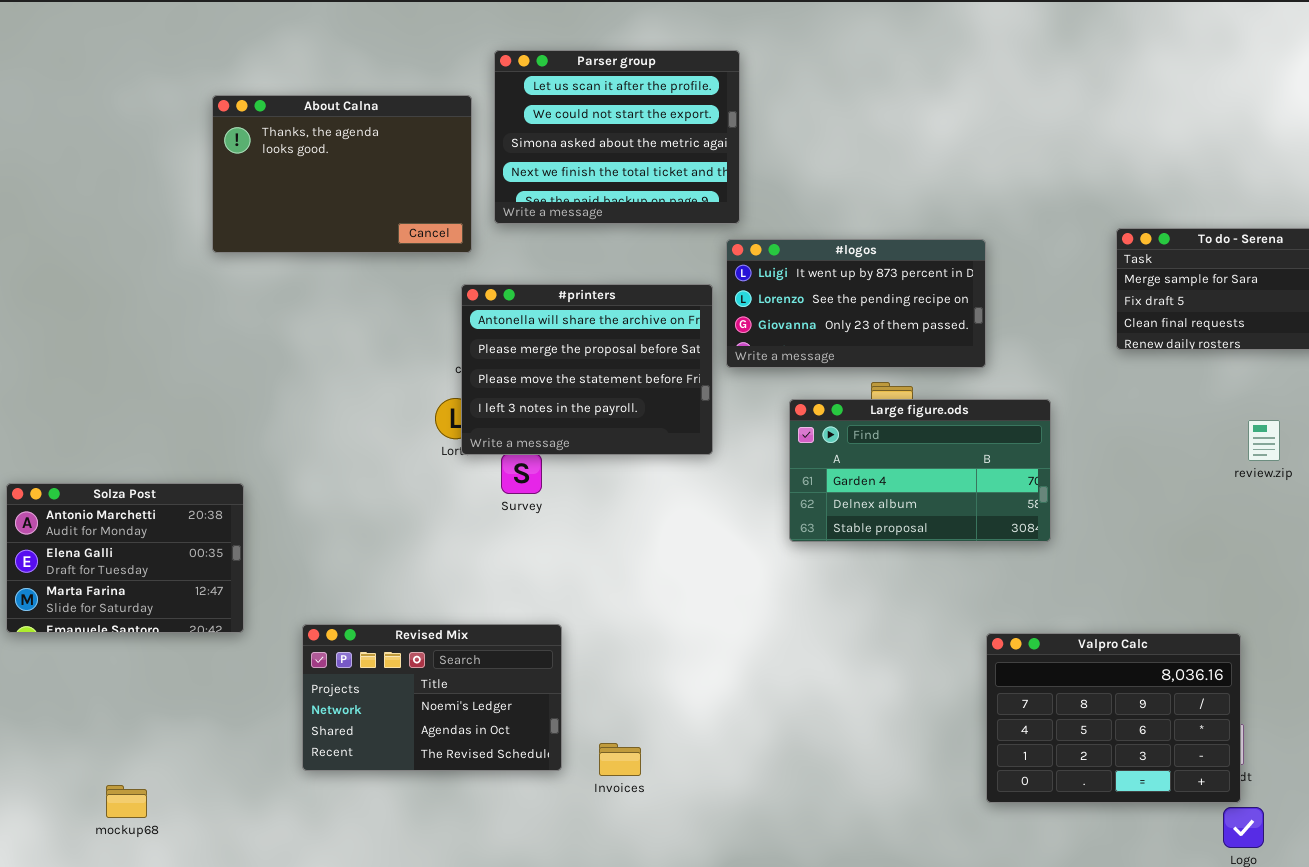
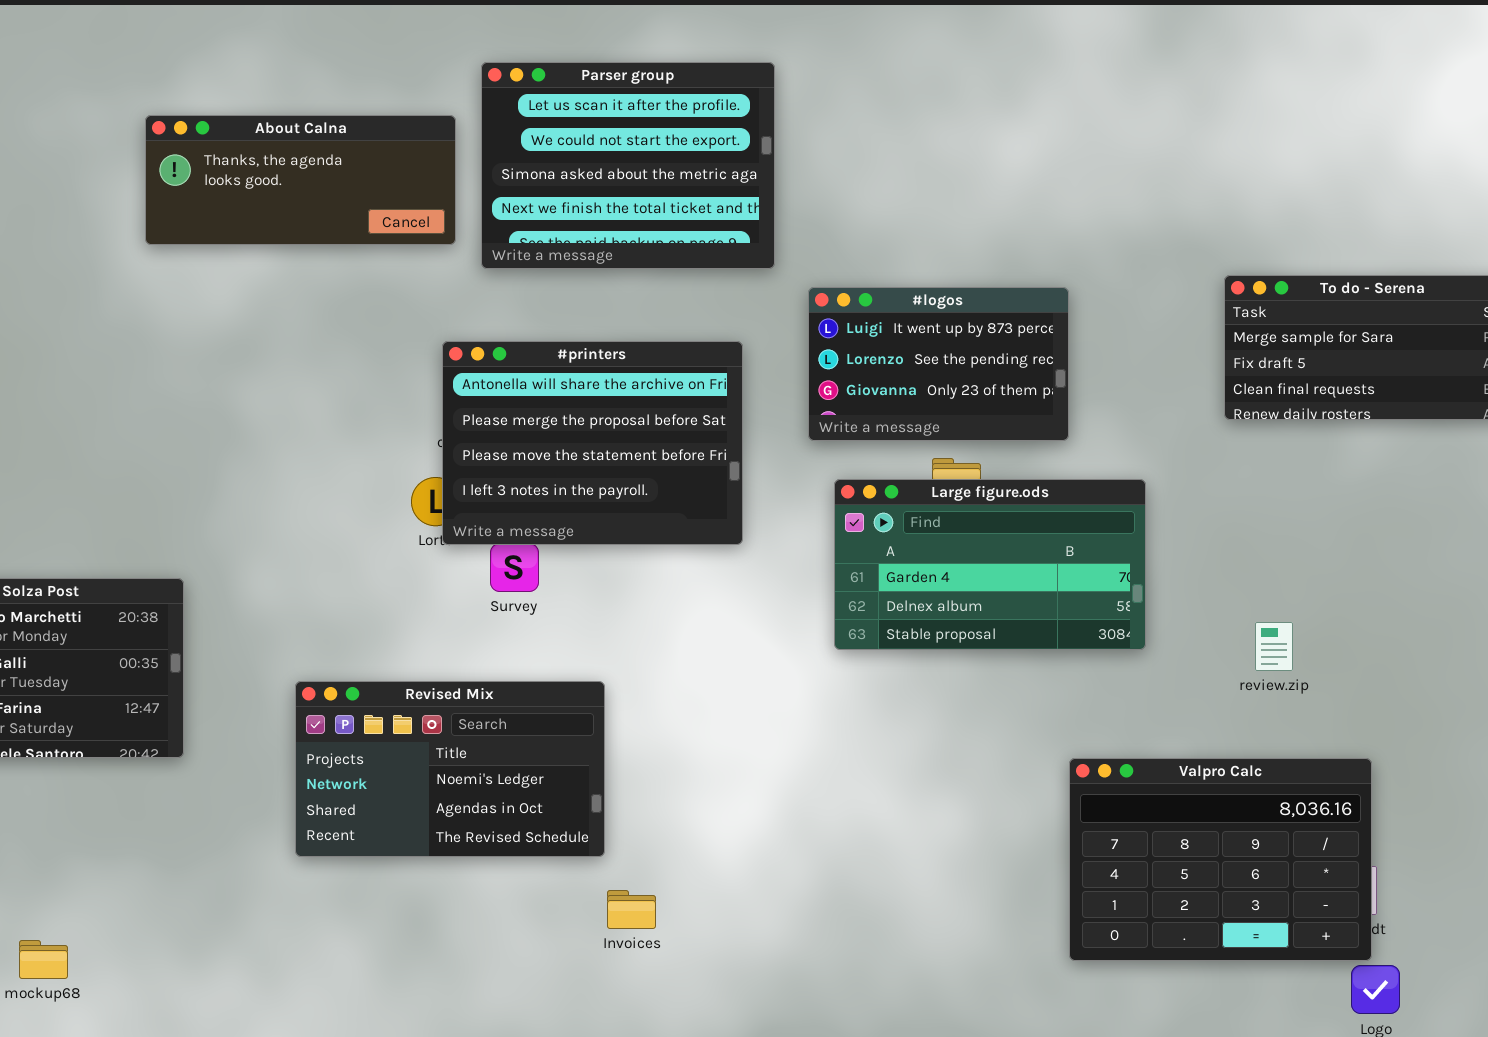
About Calna: [212,95,472,253] -> [145,115,456,245], resized
#logos: [726,239,986,368] -> [808,287,1069,441], resized
review.zip: [1248,420,1280,461] -> [1255,622,1293,671], moved
Revised Mix: [302,624,562,771] -> [295,681,605,857], moved

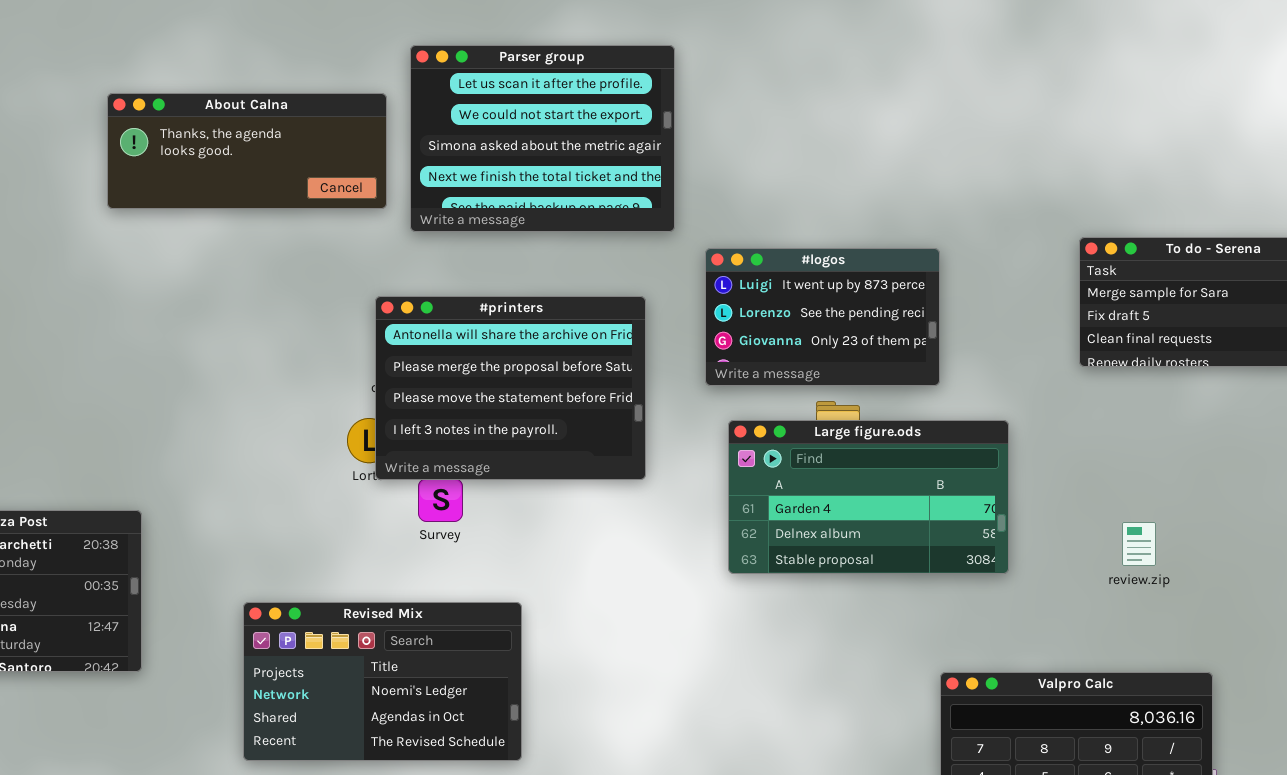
review.zip: [1255,622,1293,671] -> [1122,522,1156,566], moved

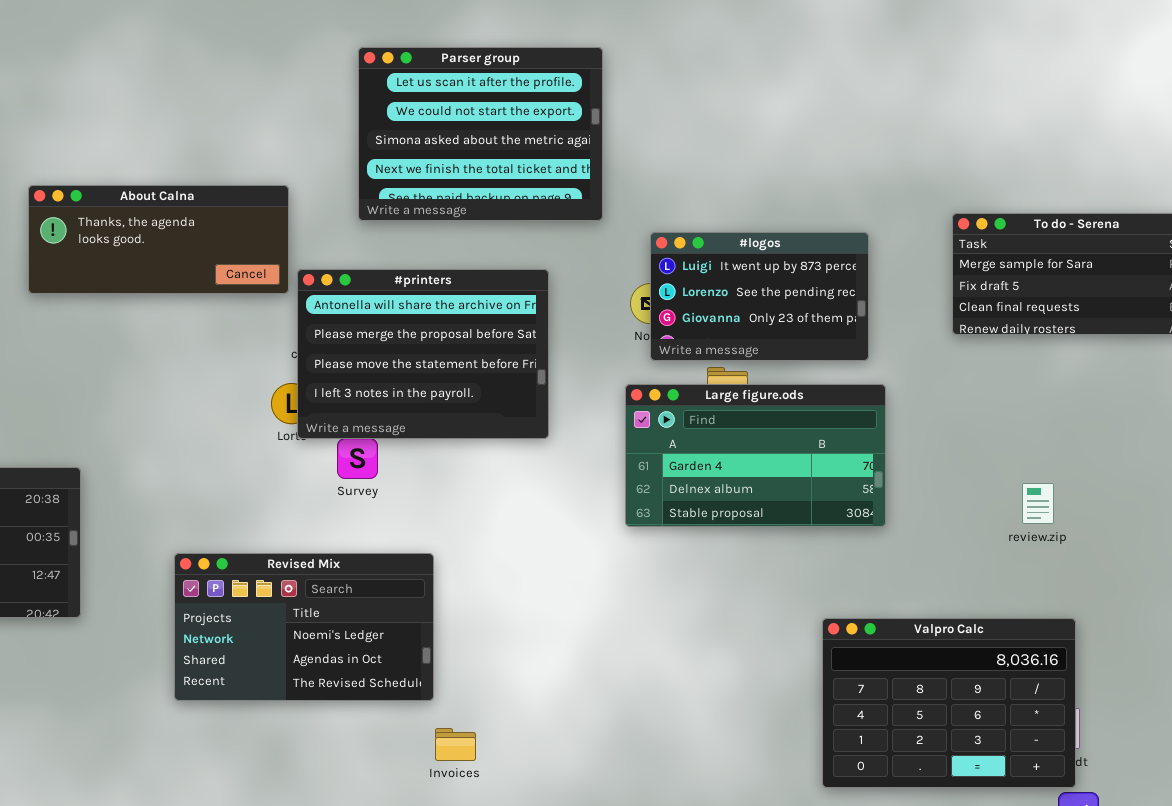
Parser group: [410,45,675,232] -> [358,47,603,221], moved
About Calna: [107,93,387,209] -> [28,185,289,294], moved
#logos: [705,248,940,386] -> [650,232,869,361], moved
review.zip: [1122,522,1156,566] -> [1022,483,1054,524], moved

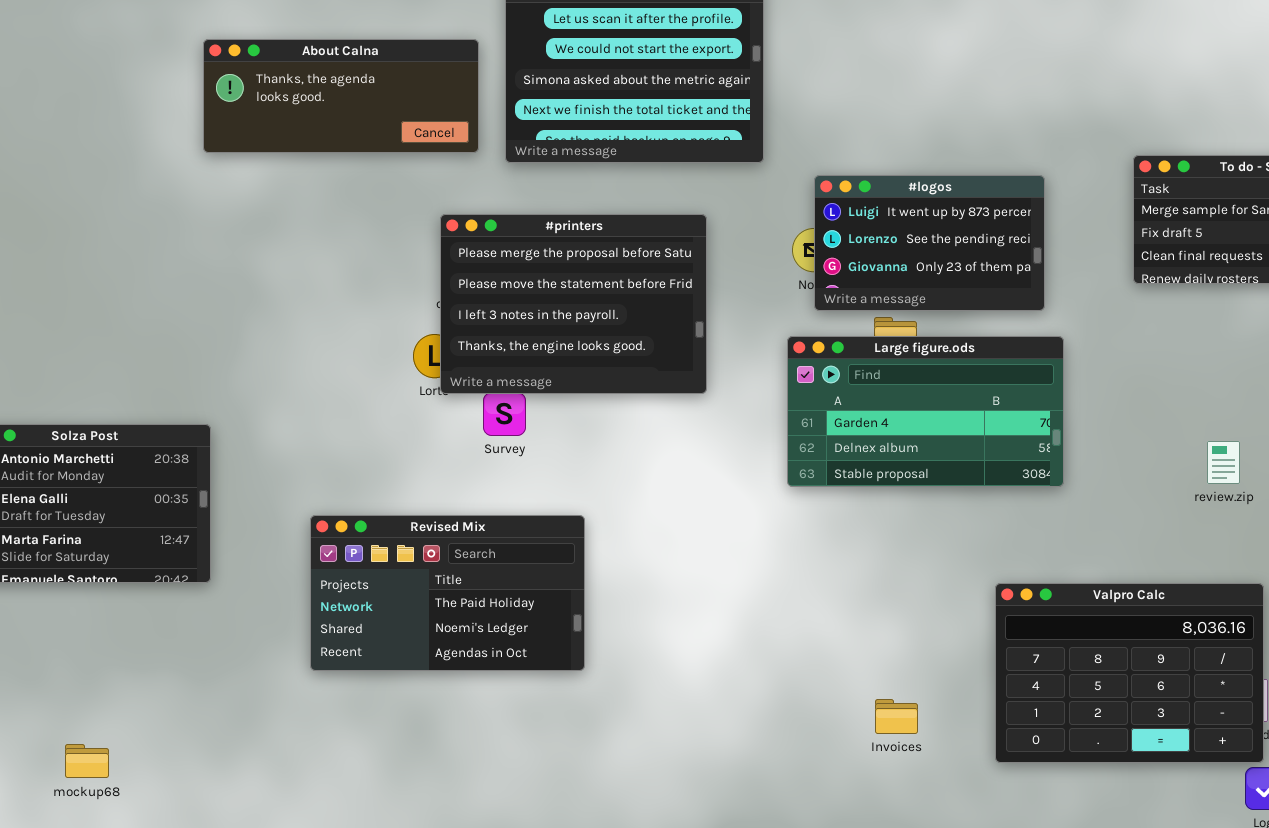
About Calna: [28,185,289,294] -> [203,39,479,153], moved
#printers: [297,269,549,439] -> [440,214,707,394], scrolled down 1 row
Revised Mix: [174,553,434,701] -> [310,515,585,671], scrolled up 1 row
Invoices: [435,728,476,761] -> [875,699,918,734], moved

